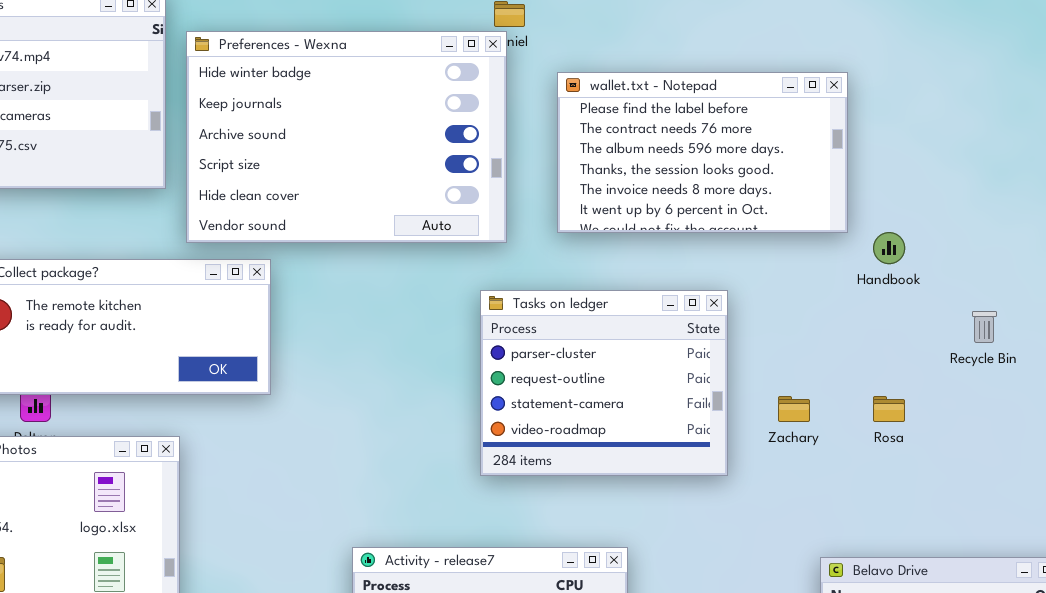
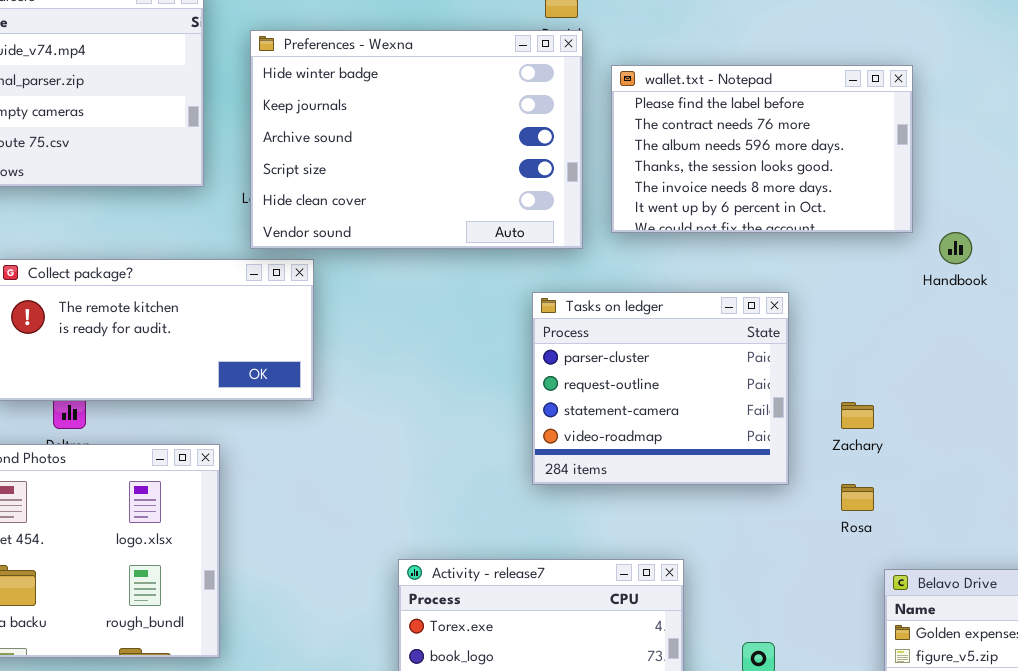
Preferences - Wexna: [186,31,507,243] -> [250,30,583,249], moved
Rosa: [873,396,905,422] -> [841,484,874,511], moved

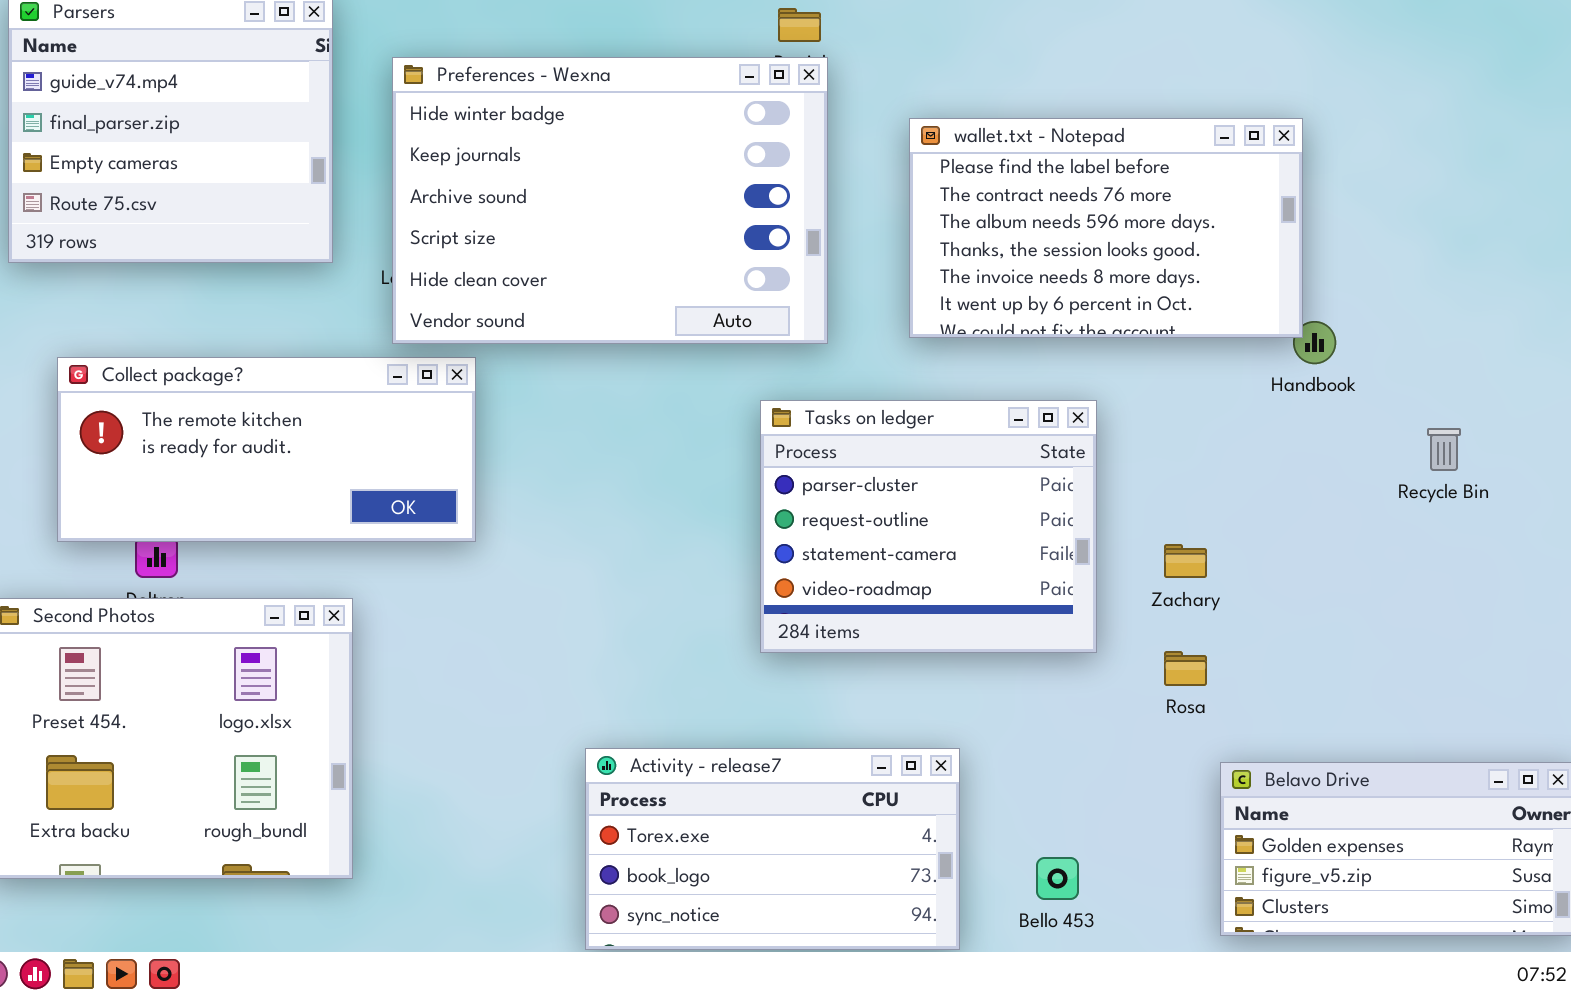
wallet.txt - Notepad: [611,65,913,233] -> [909,118,1303,338], moved

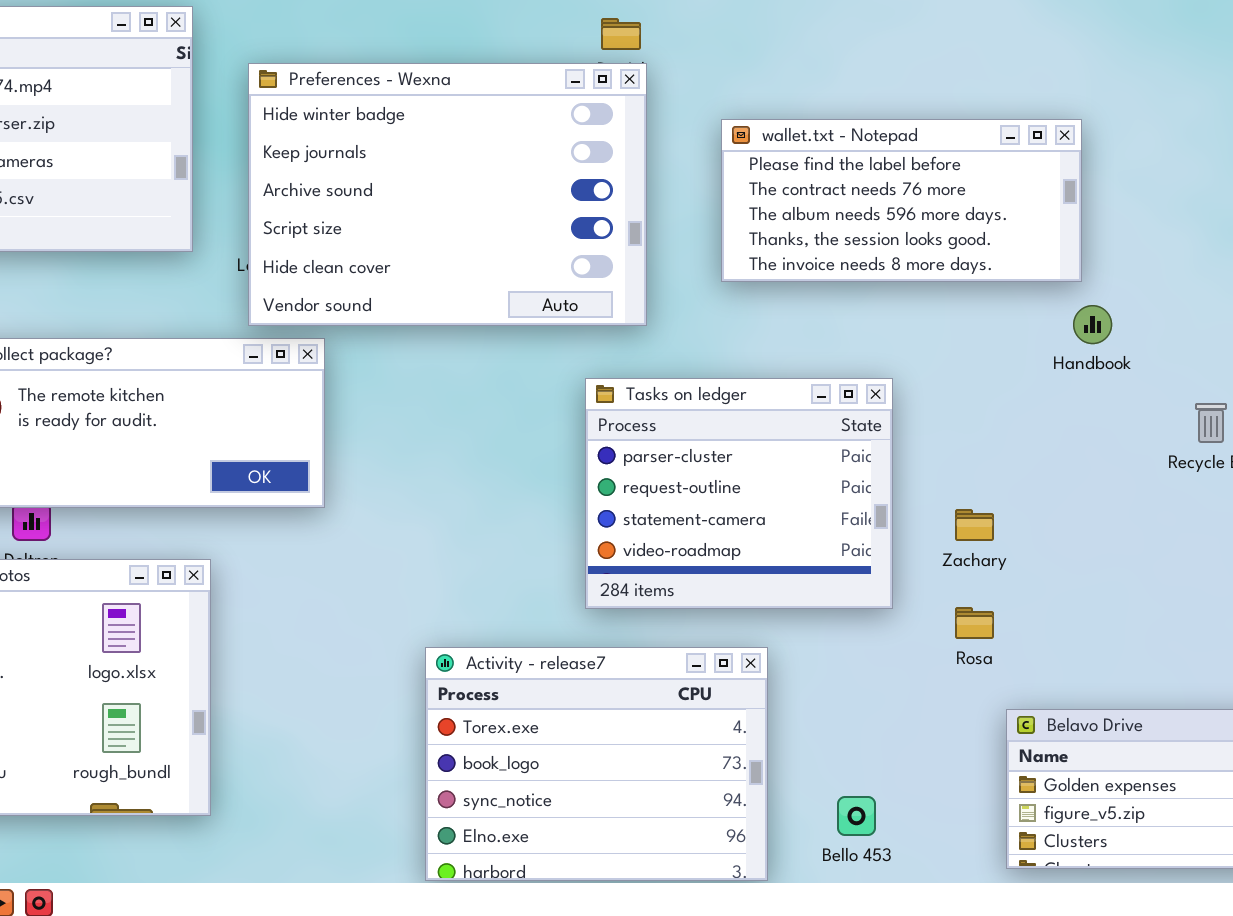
wallet.txt - Notepad: [909,118,1303,338] -> [721,119,1082,282], resized
Activity - release7: [585,748,960,950] -> [425,647,768,881], resized

